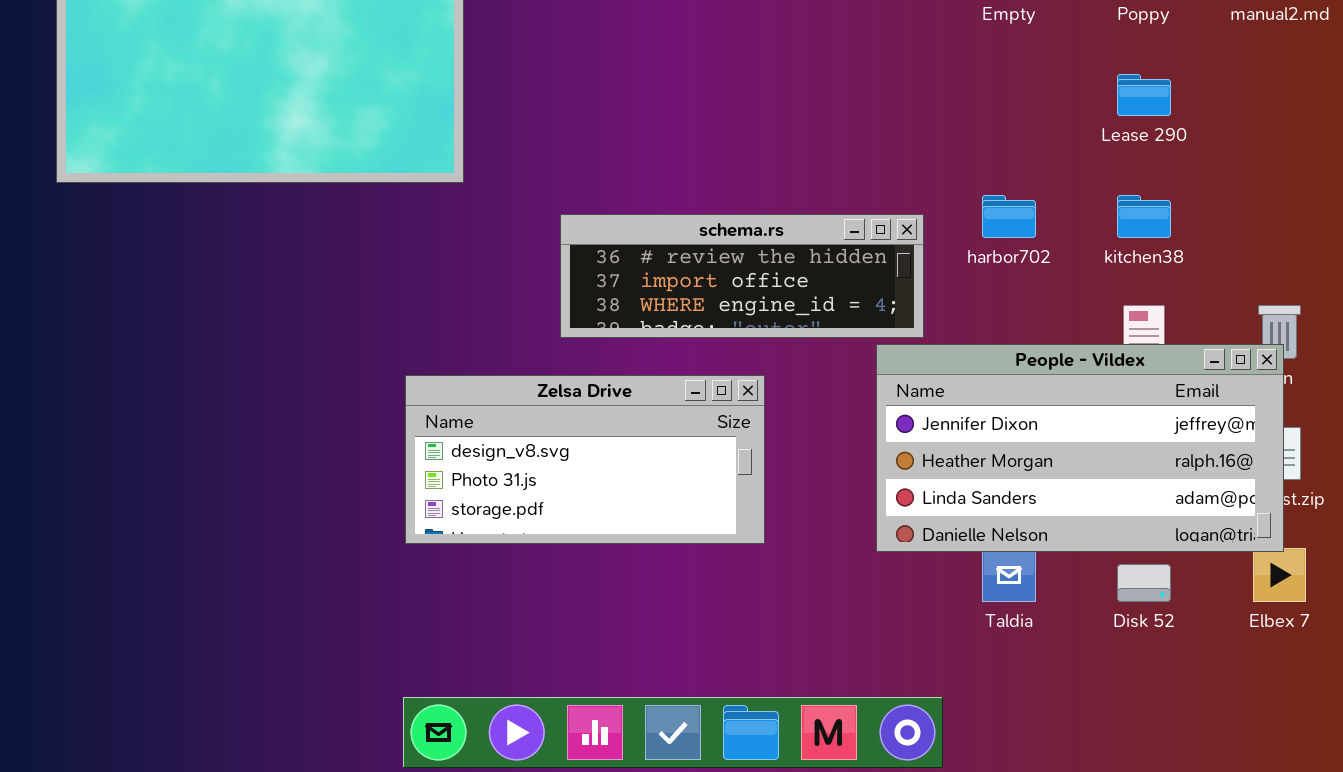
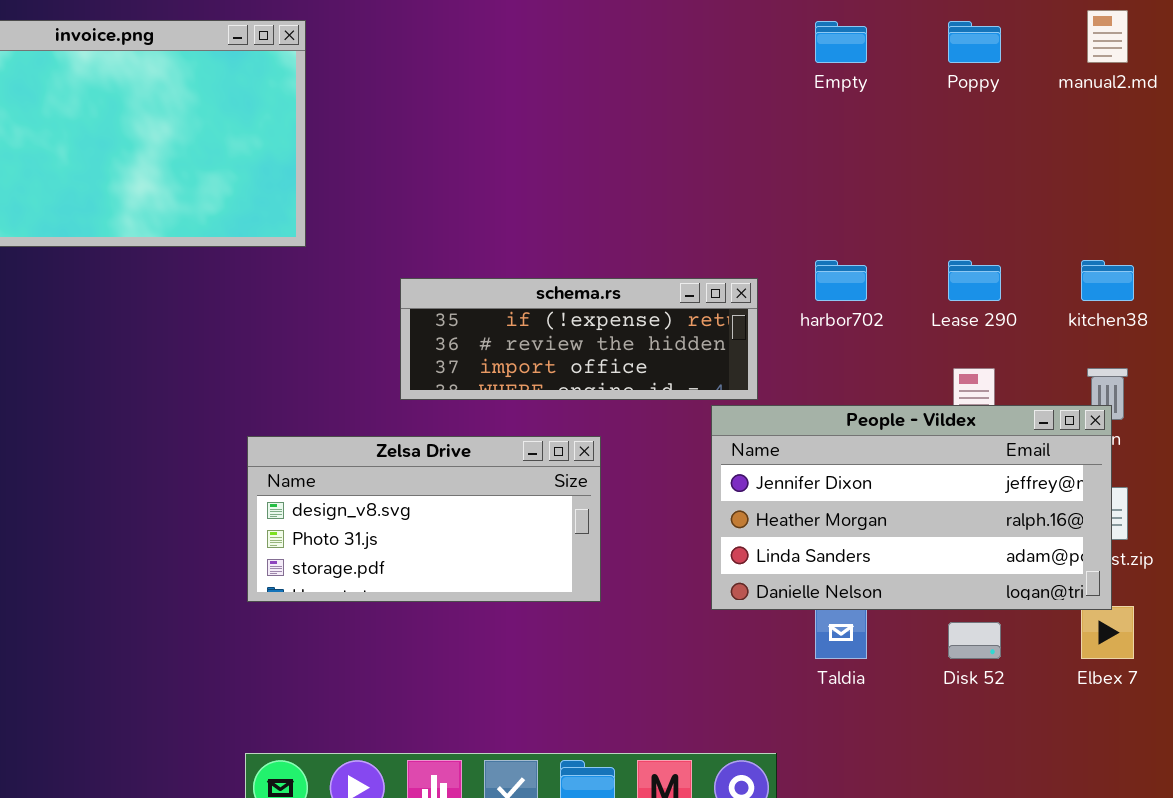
Lease 290: [1117,74,1171,116] -> [948,260,1001,301], moved
kitchen38: [1117,195,1171,238] -> [1081,260,1134,301], moved
schema.rs: [560,214,924,338] -> [400,278,758,400], scrolled up 1 row

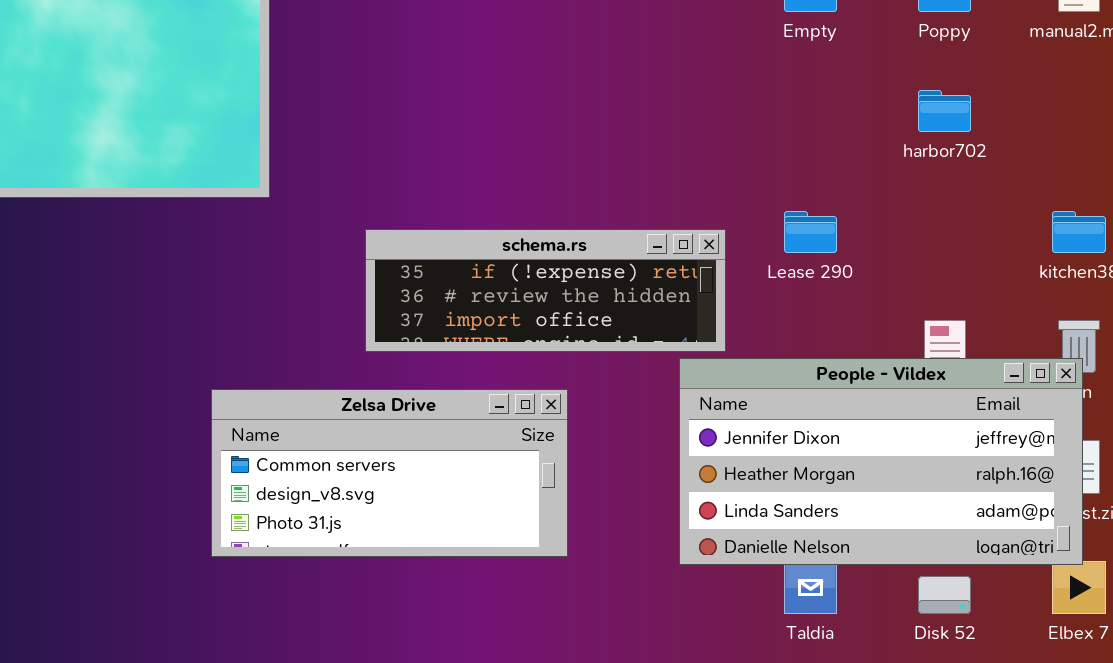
harbor702: [815,260,867,301] -> [918,90,971,132], moved
Lease 290: [948,260,1001,301] -> [784,211,837,253], moved
Zelsa Drive: [247,436,601,602] -> [211,389,568,557], scrolled up 1 row

